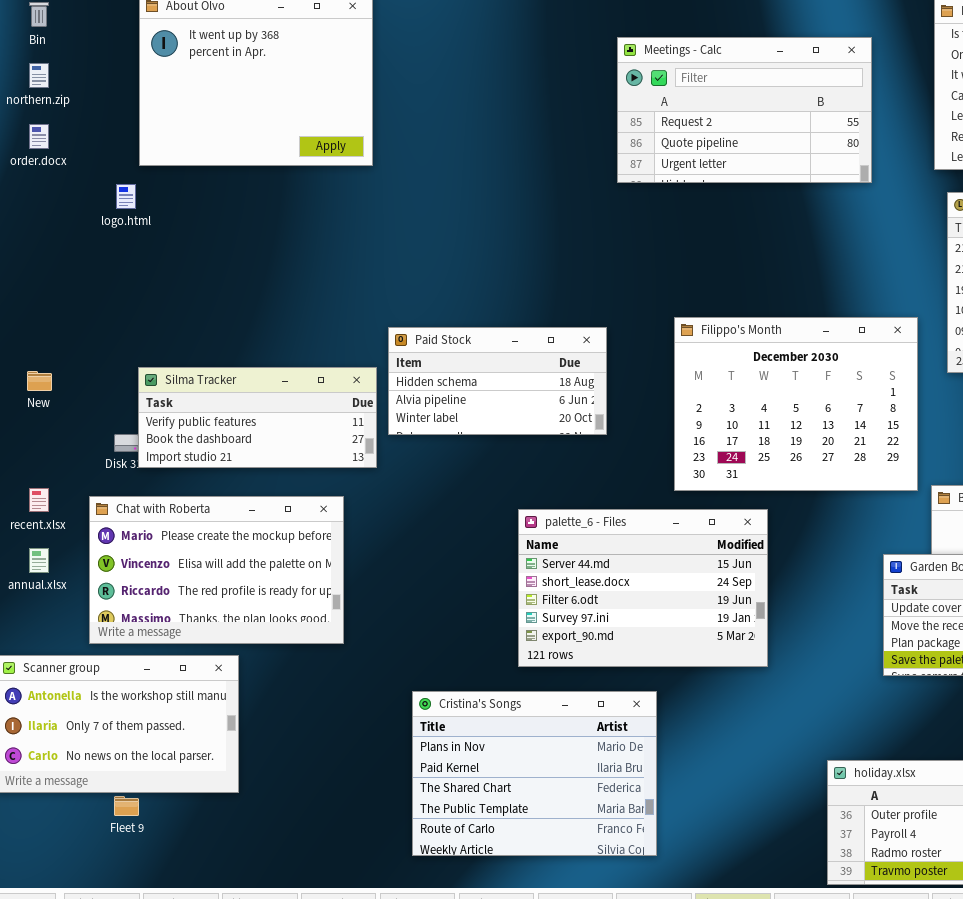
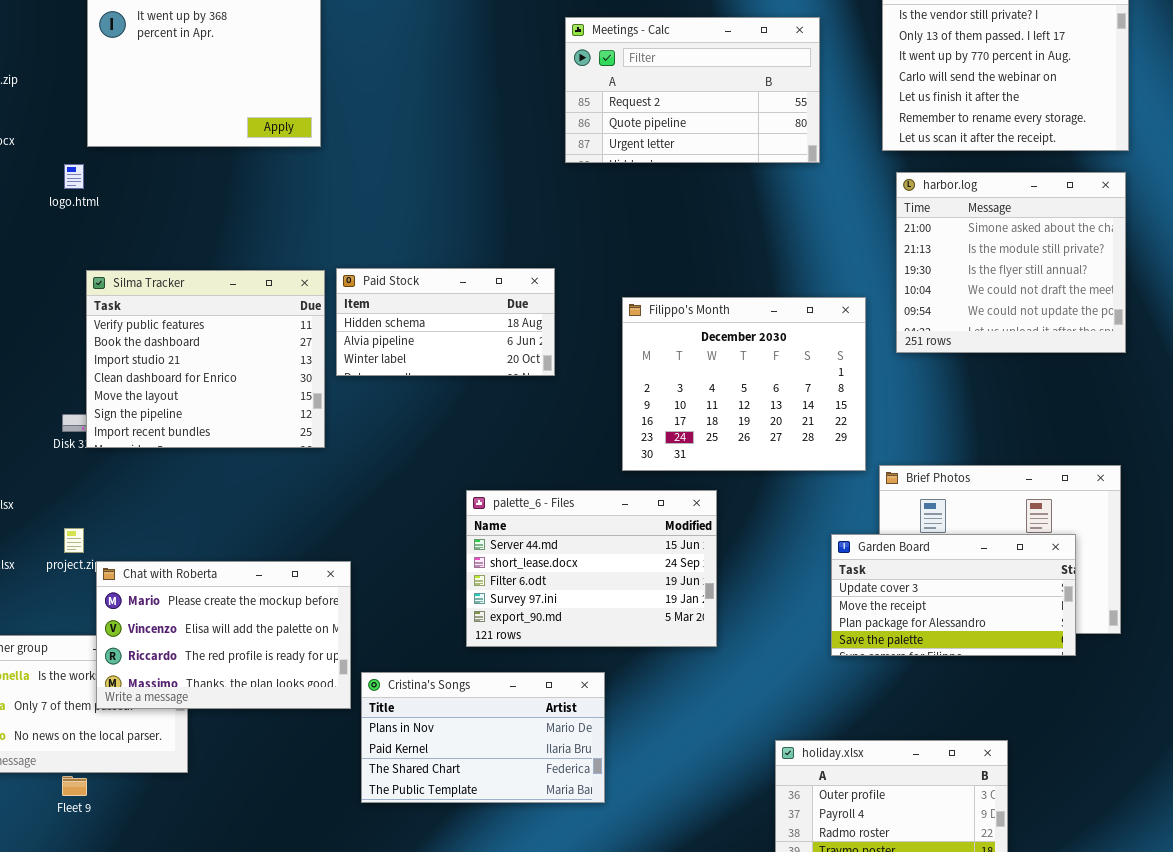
Paid Stock: [388,327,607,435] -> [336,268,555,376], moved
Silma Tracker: [138,367,377,468] -> [86,270,325,448], resized
Chat with Roberta: [89,496,344,644] -> [96,561,351,709], moved
Cristina's Songs: [412,691,657,856] -> [361,672,605,803], resized

